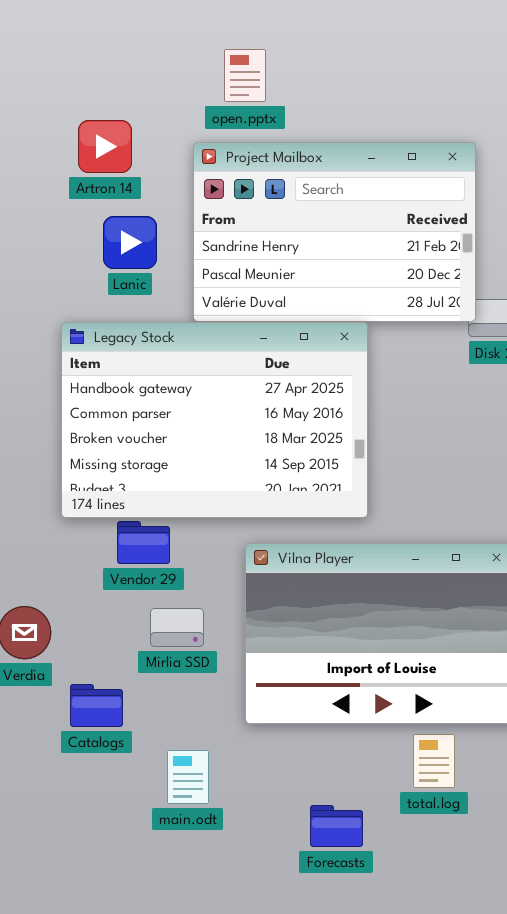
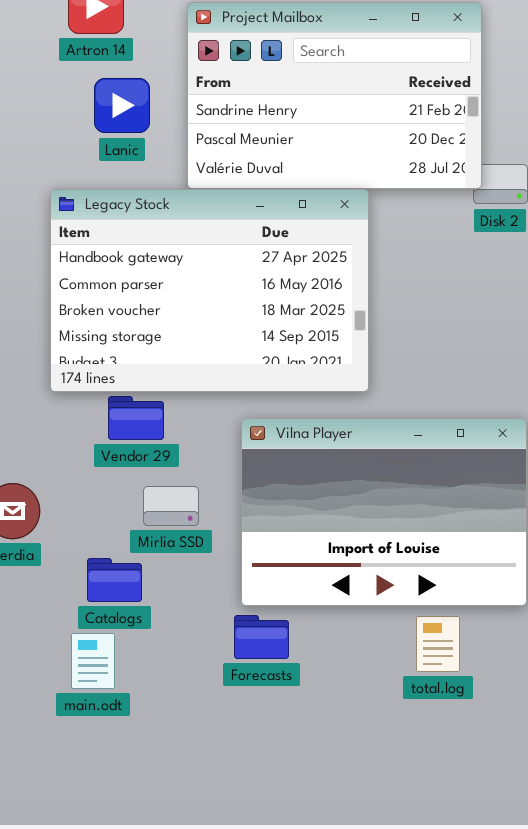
Catalogs: [70,684,123,727] -> [87,558,142,602], moved
main.odt: [167,750,209,804] -> [71,633,115,689], moved
Forecasts: [310,805,363,847] -> [234,615,289,659], moved

